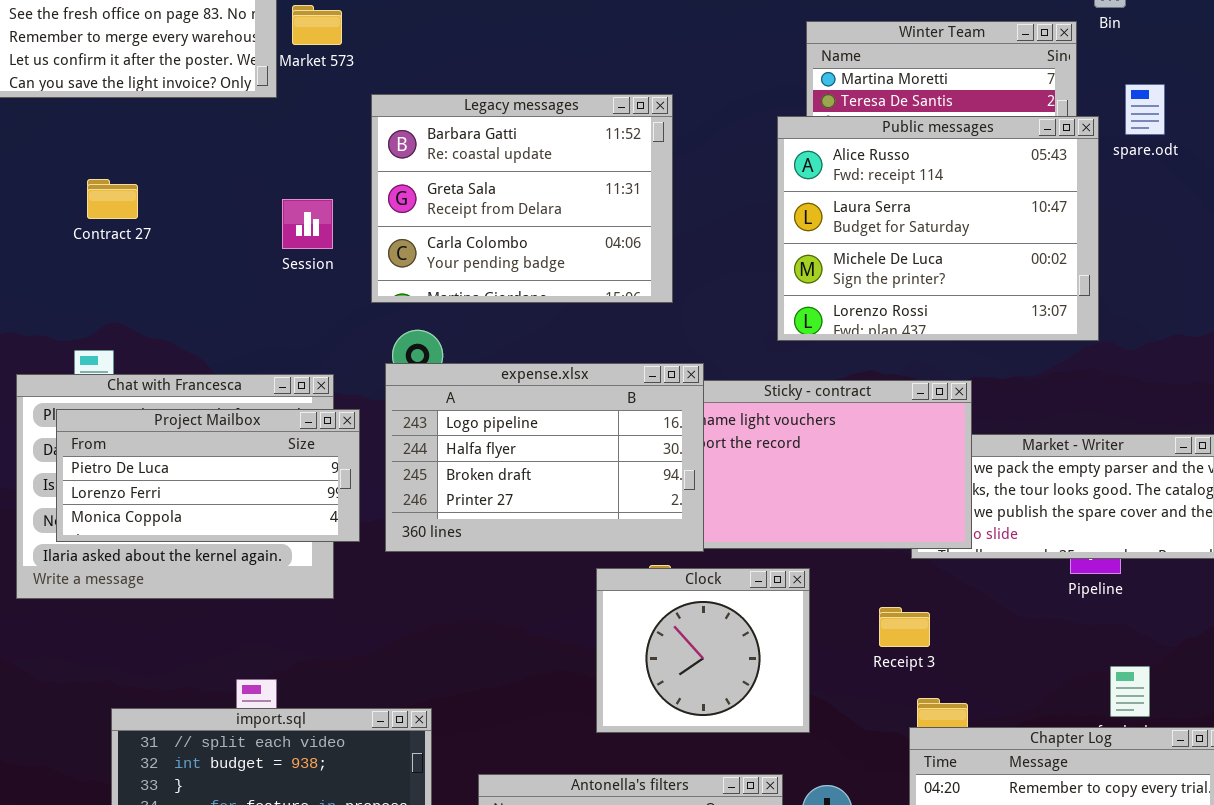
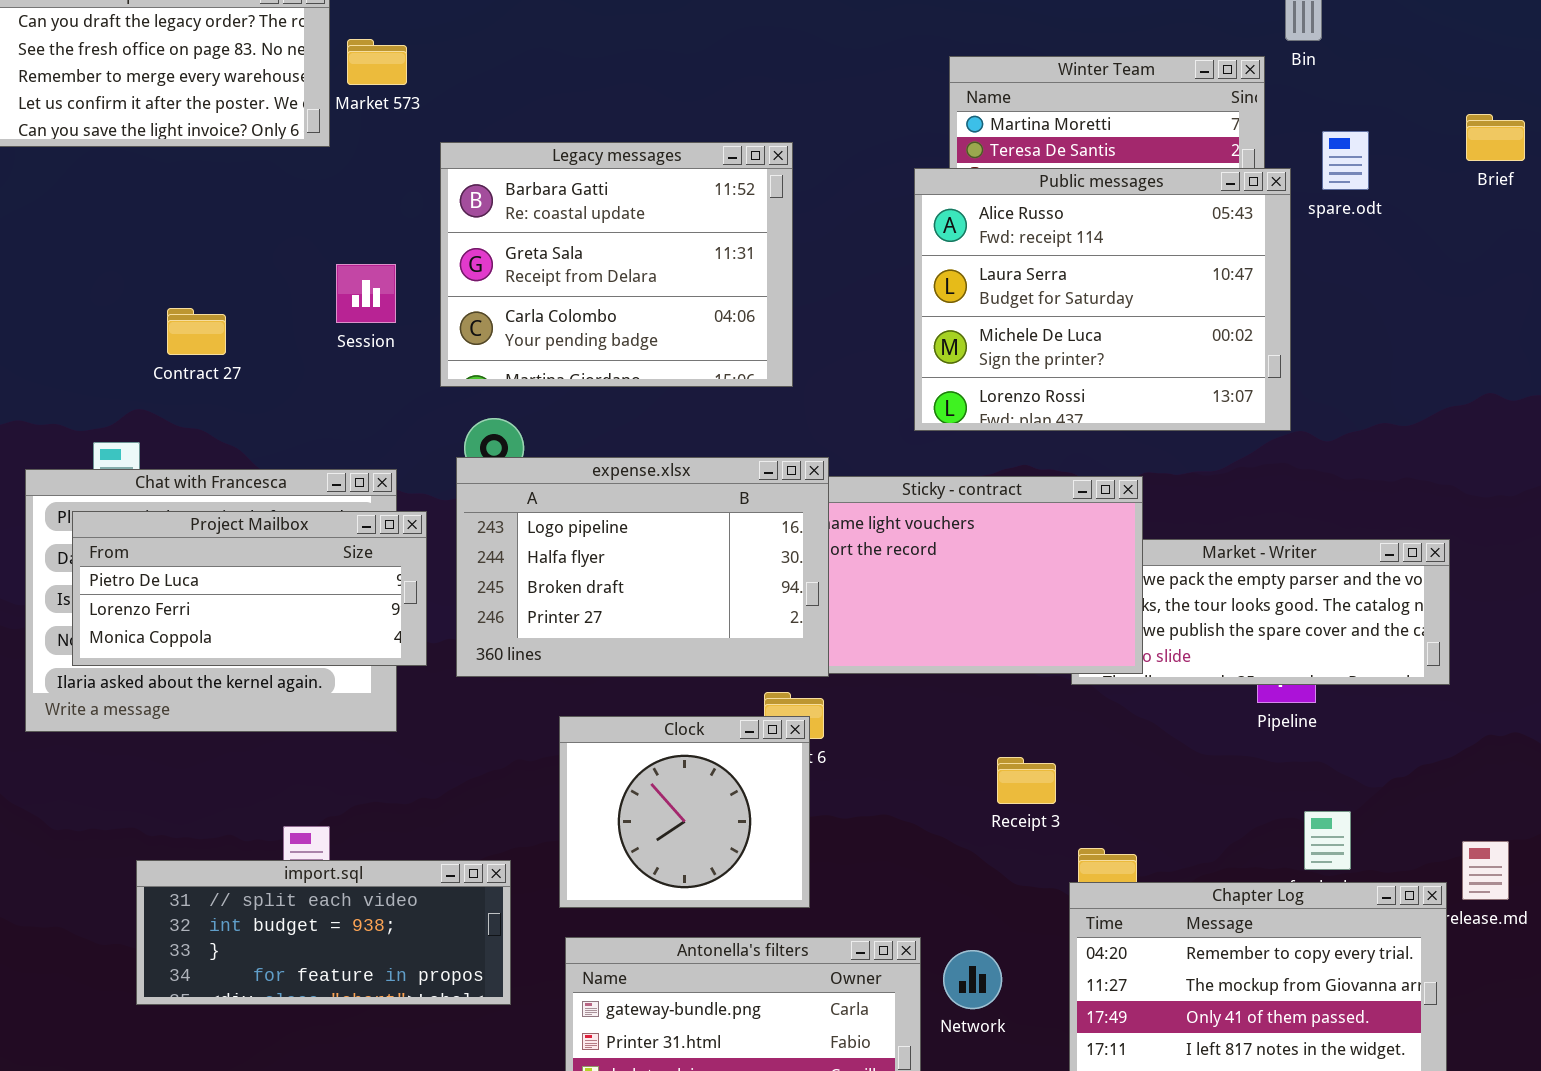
Contract 27: [87,179,138,219] -> [167,308,226,355], moved
Clock: [596,568,810,733] -> [559,716,810,908], moved
Receipt 3: [879,607,930,647] -> [997,757,1056,804], moved

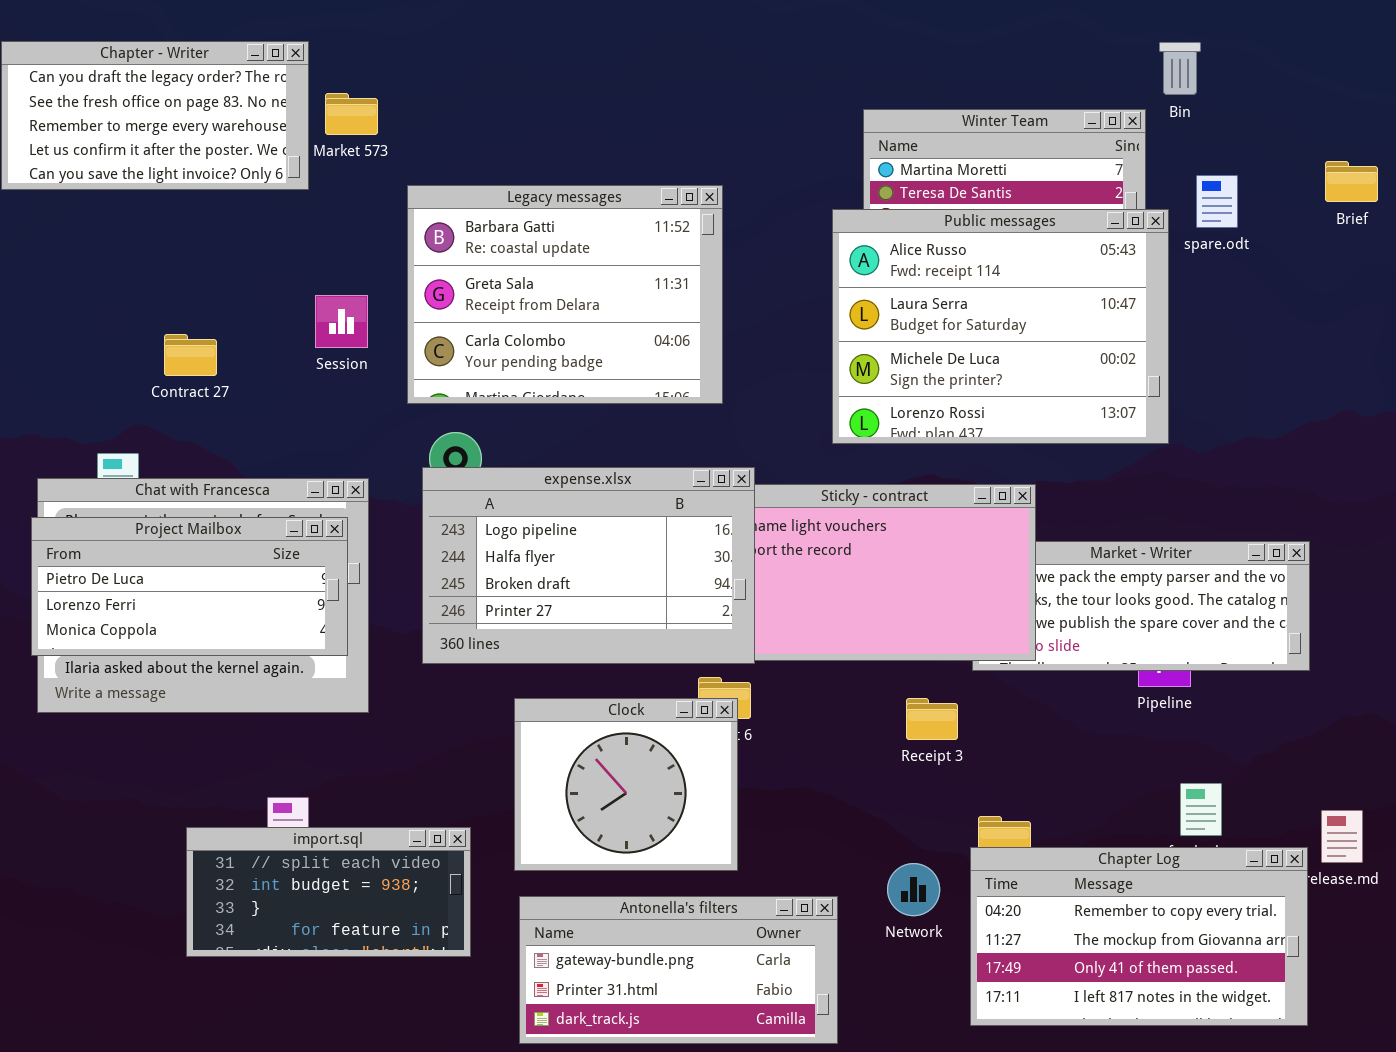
Project Mailbox: [72,511,427,666] -> [31,517,348,656], moved
Receipt 3: [997,757,1056,804] -> [906,698,958,740], moved
import.sql: [136,860,511,1005] -> [186,827,471,957], resized
Network: [943,950,1002,1009] -> [887,863,940,916], moved

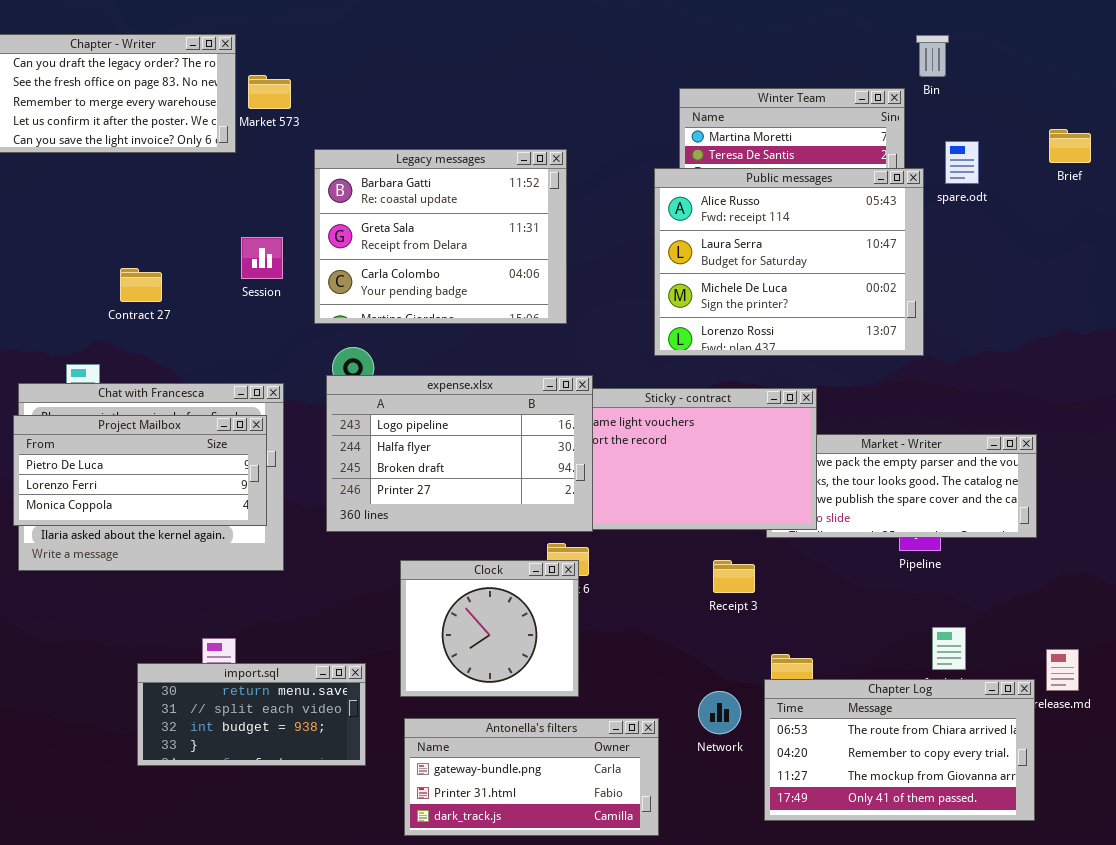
import.sql: [186,827,471,957] -> [137,663,366,766], scrolled up 1 row
Chapter Log: [970,847,1308,1026] -> [764,679,1035,821], scrolled up 1 row

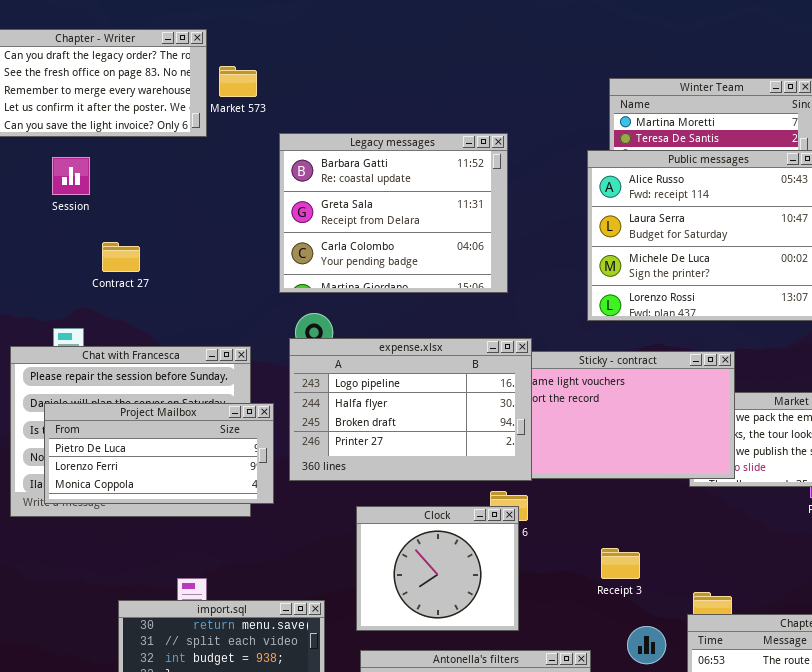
Session: [241,237,283,279] -> [52,157,90,195], moved
Project Mailbox: [13,415,267,526] -> [44,403,274,504], moved
Receipt 3: [713,560,755,593] -> [601,548,640,579], moved

